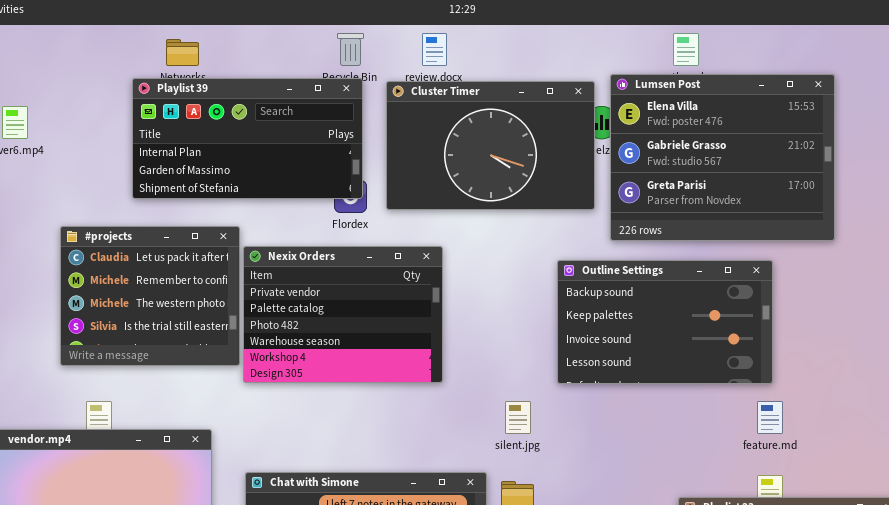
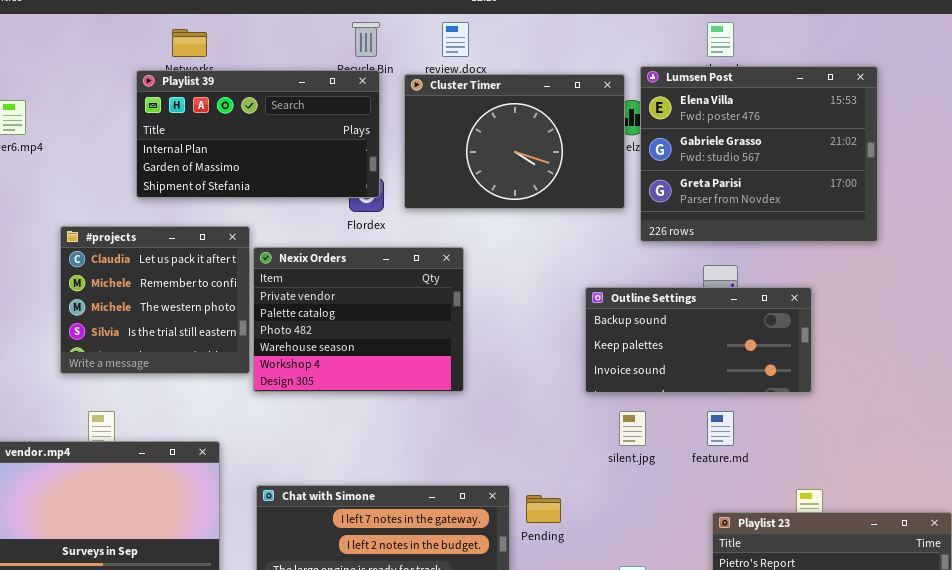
Outline Settings: [557,260,773,384] -> [585,287,812,393], resized
silent.jpg: [505,401,531,434] -> [619,411,646,446], moved
feature.md: [757,401,783,434] -> [707,411,734,446], moved

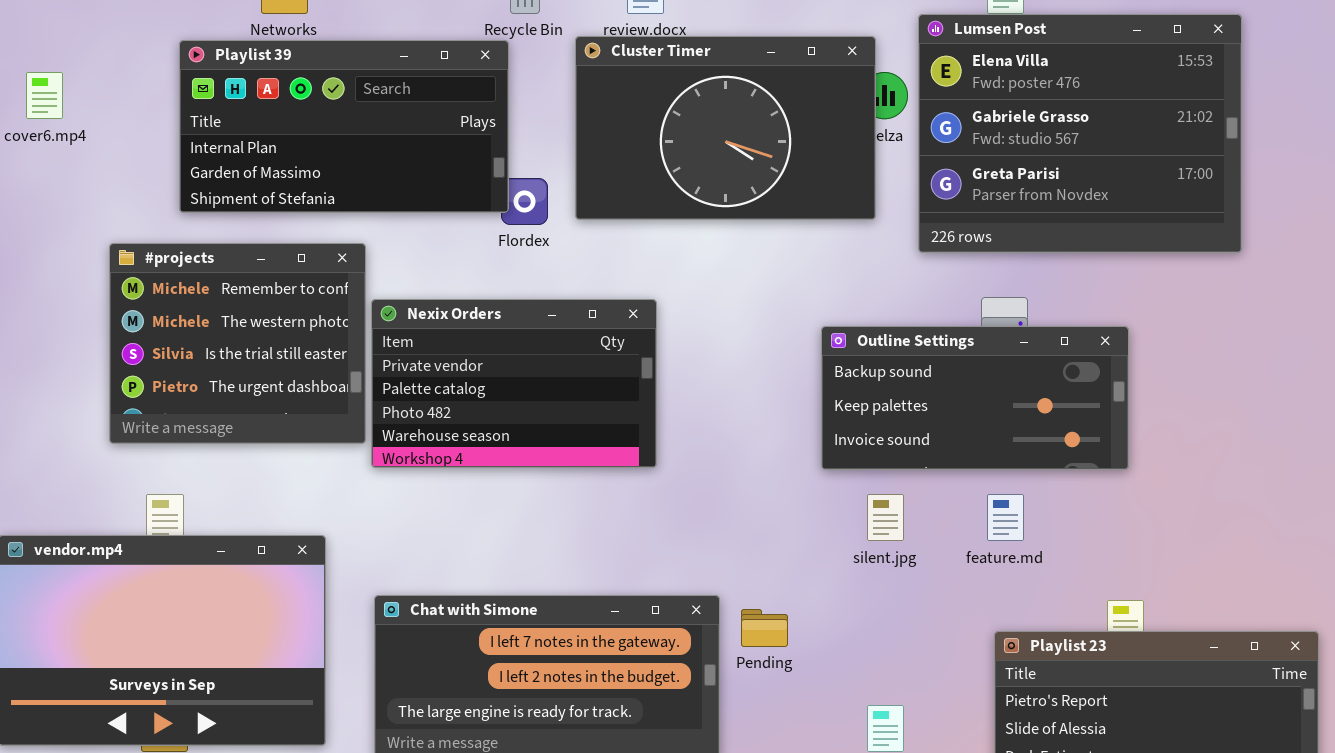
Lumsen Post: [640,66,878,242] -> [918,14,1242,253], moved
Playlist 39: [136,70,380,198] -> [179,40,509,213], moved
#projects: [60,226,250,374] -> [109,243,366,444], scrolled down 1 row
Nexix Orders: [253,247,464,392] -> [371,299,657,468], resized

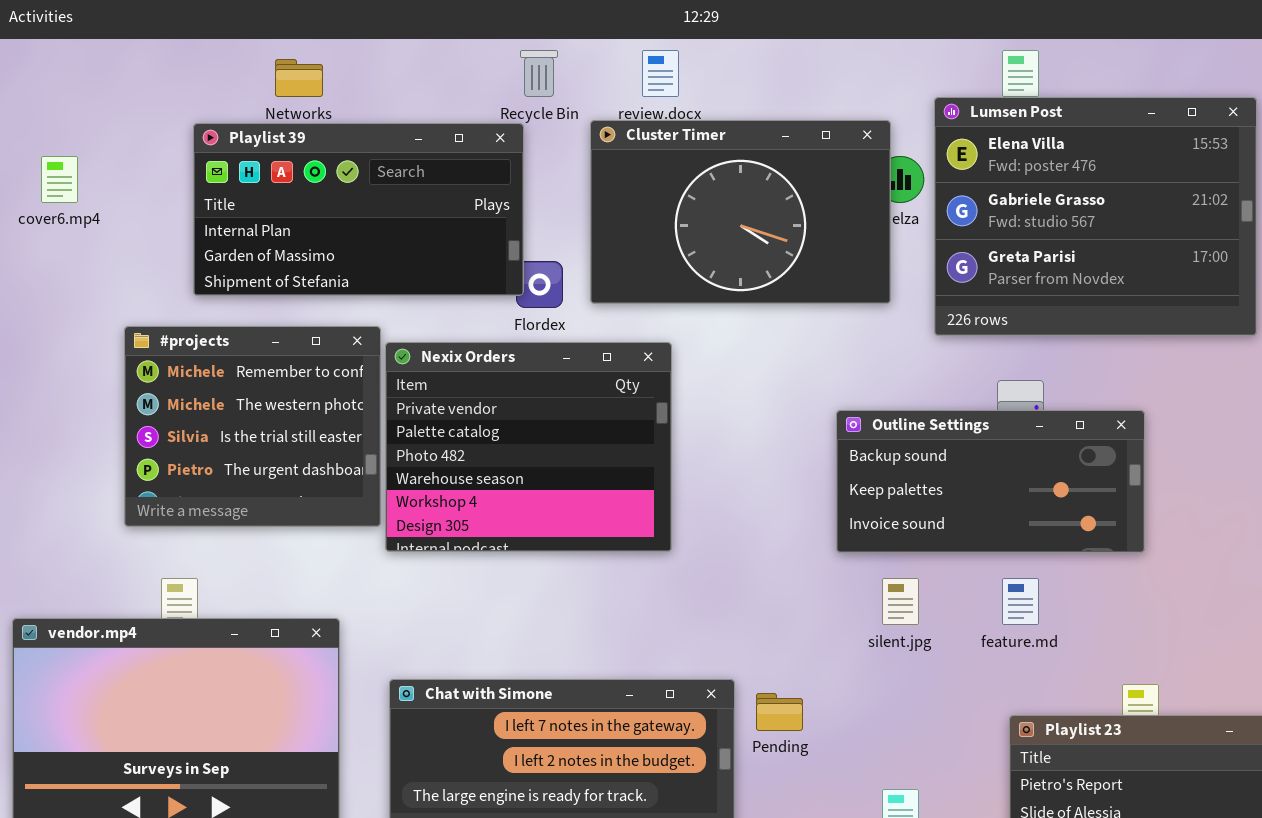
Nexix Orders: [371,299,657,468] -> [385,342,672,552], resized

